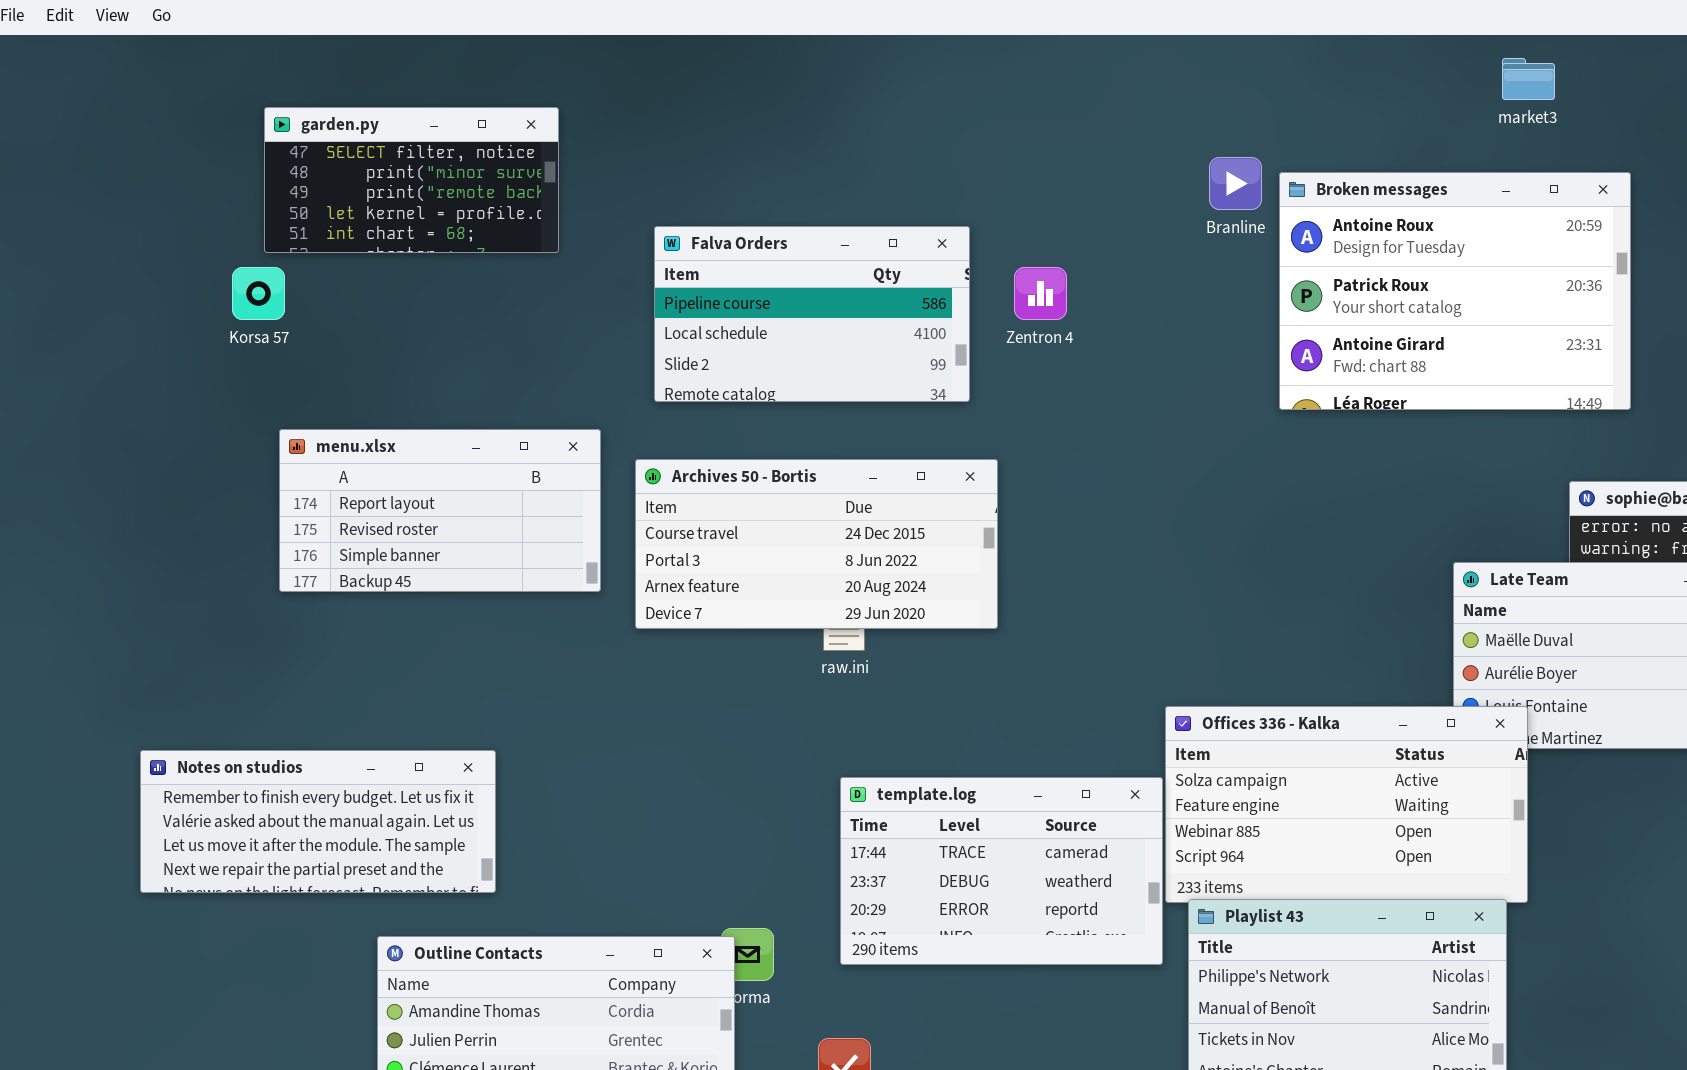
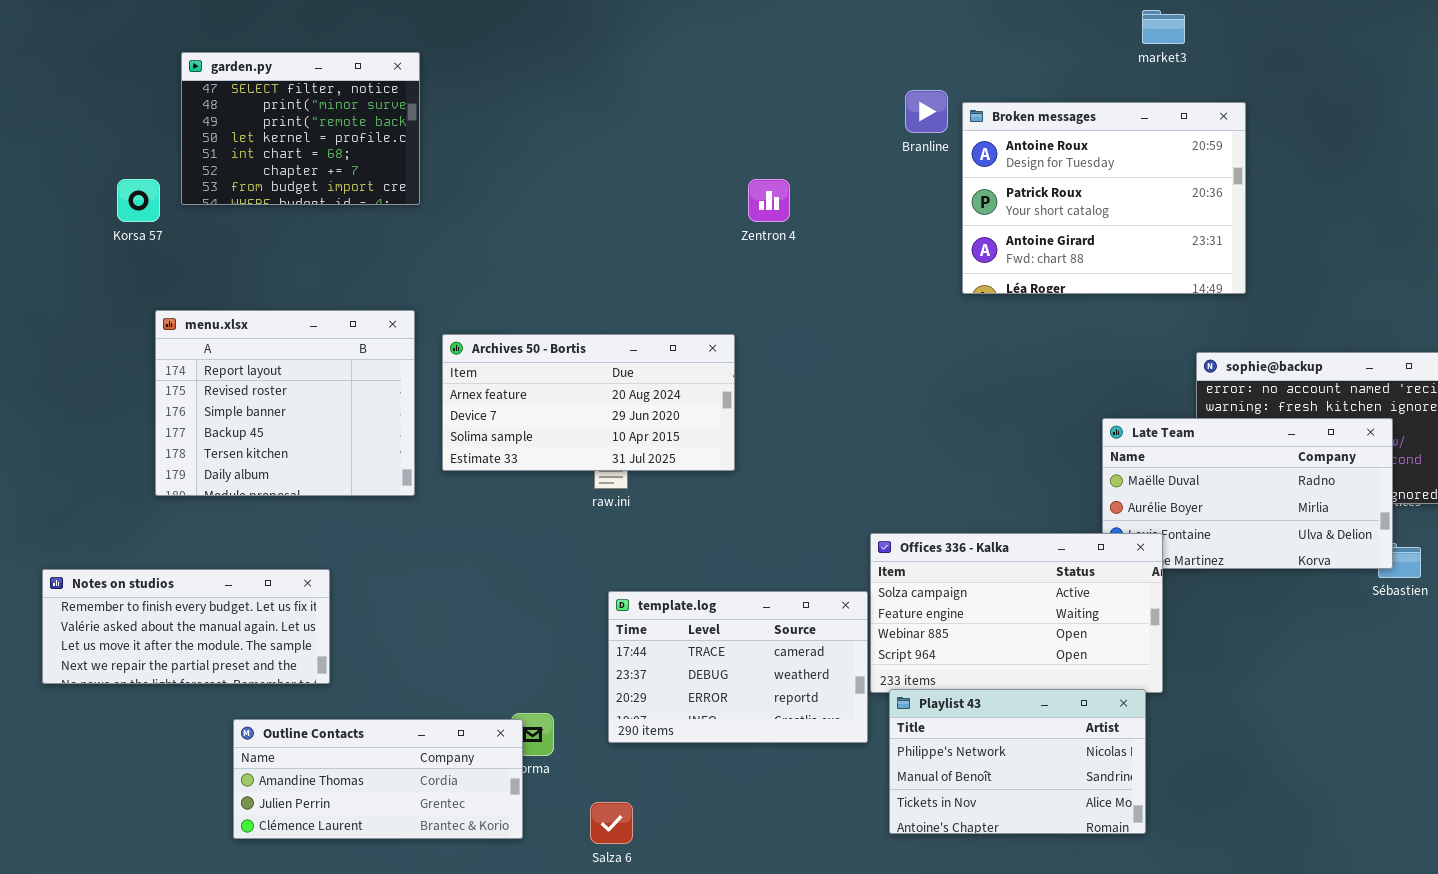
garden.py: [264,107,559,253] -> [181,52,420,205], moved, resized
Falva Orders: [654,226,970,402] -> none, closed
menu.xlsx: [279,429,601,592] -> [155,310,415,496], resized
Archives 50 - Bortis: [635,459,998,629] -> [442,334,735,471], scrolled down 2 rows

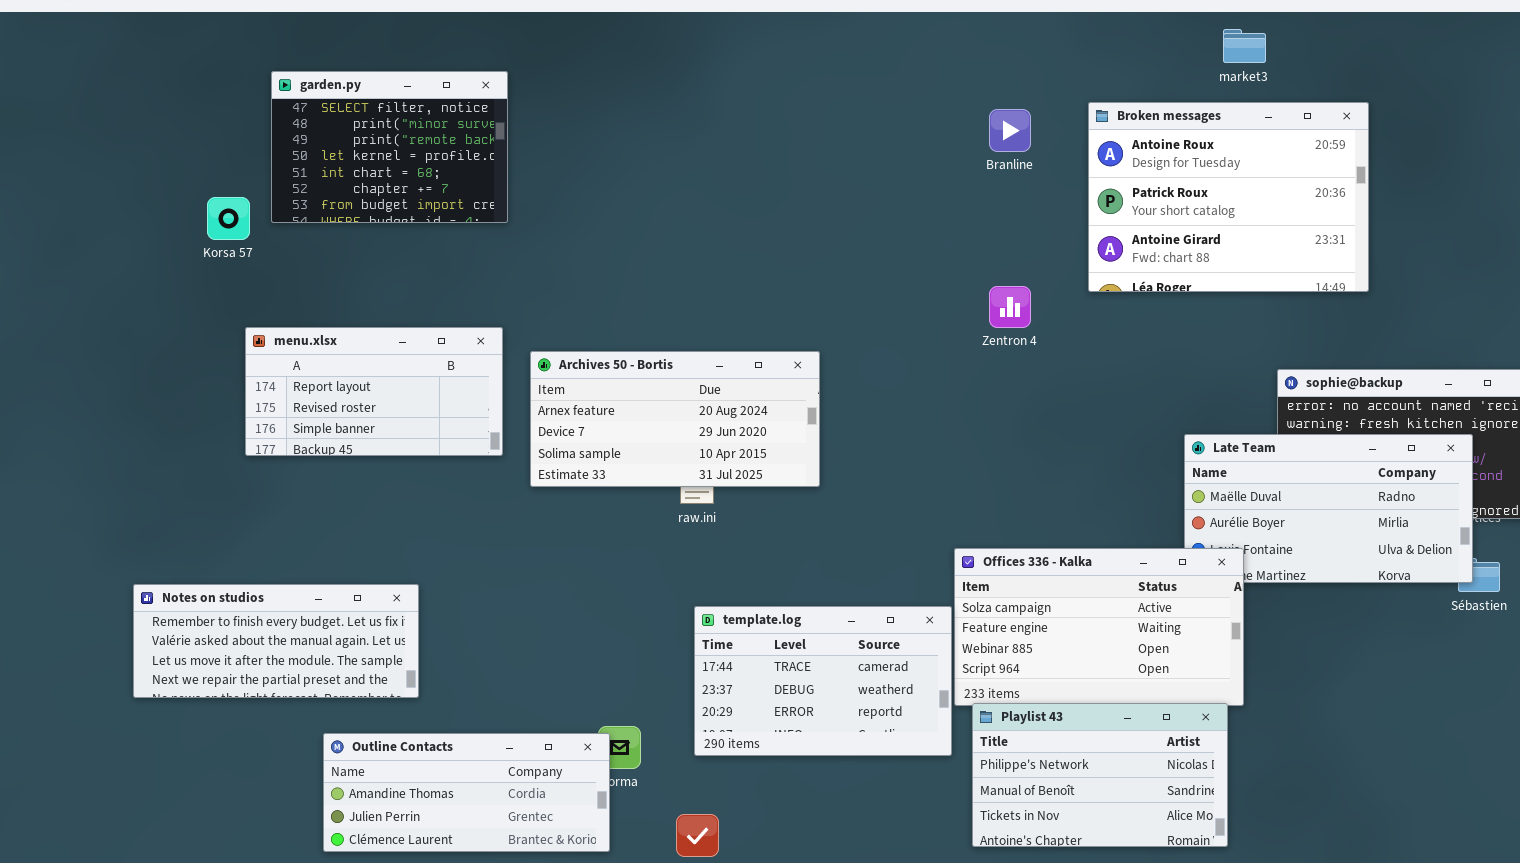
Broken messages: [962,102,1246,294] -> [1088,102,1369,292], moved
Zentron 4: [748,179,790,222] -> [989,286,1031,328], moved
menu.xlsx: [155,310,415,496] -> [245,327,503,456], resized

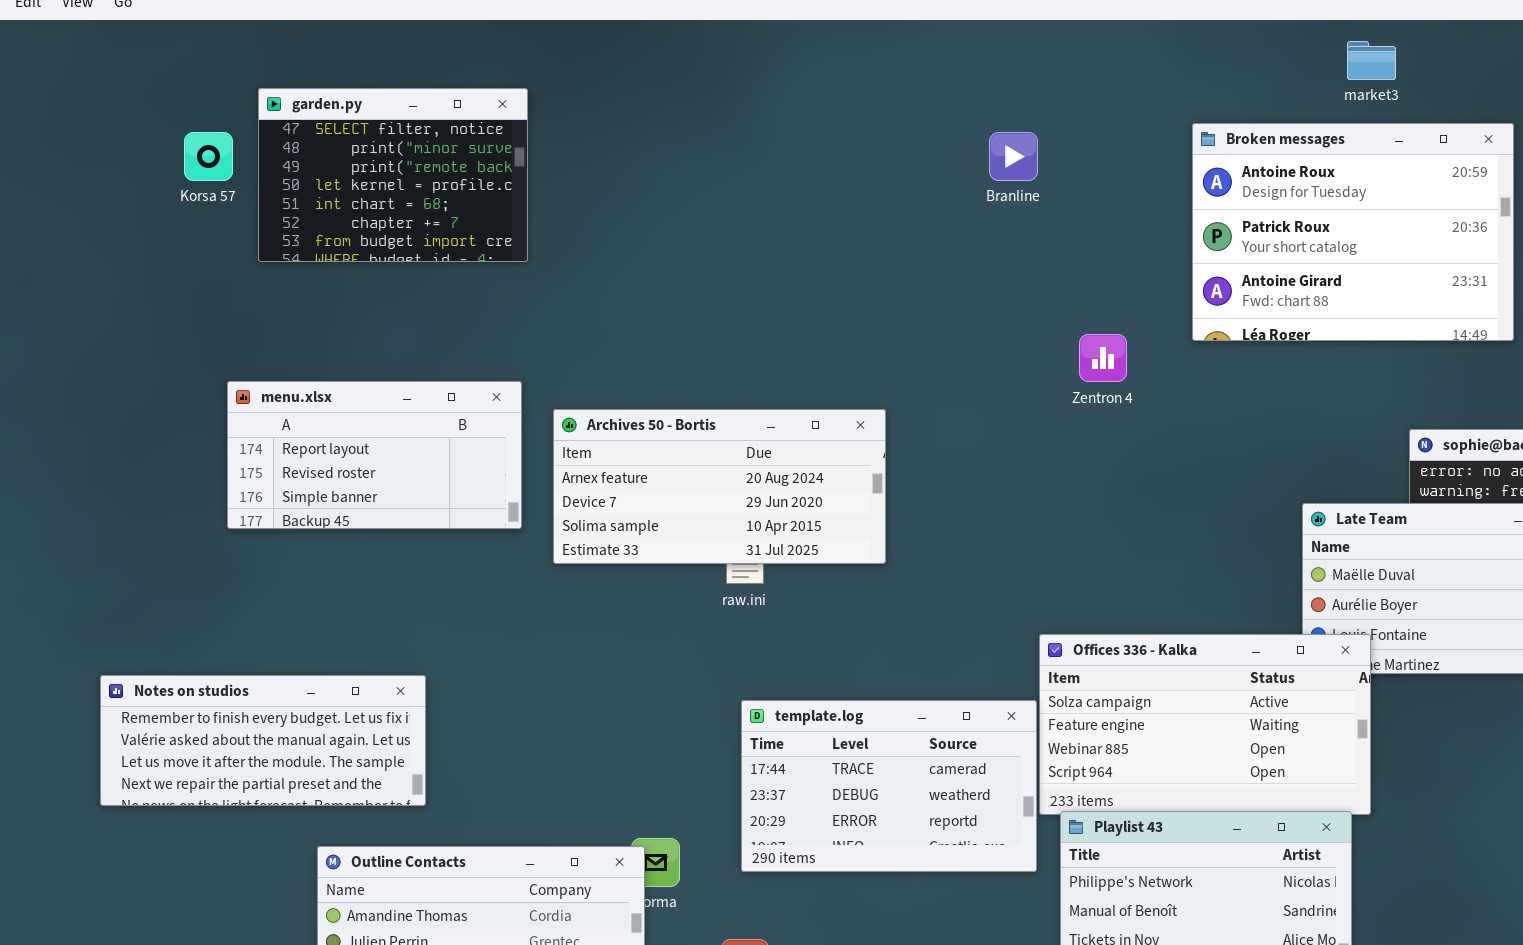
Branline: [989,109,1031,152] -> [989,132,1038,181], moved
Korsa 57: [207,197,250,240] -> [184,132,233,181], moved

